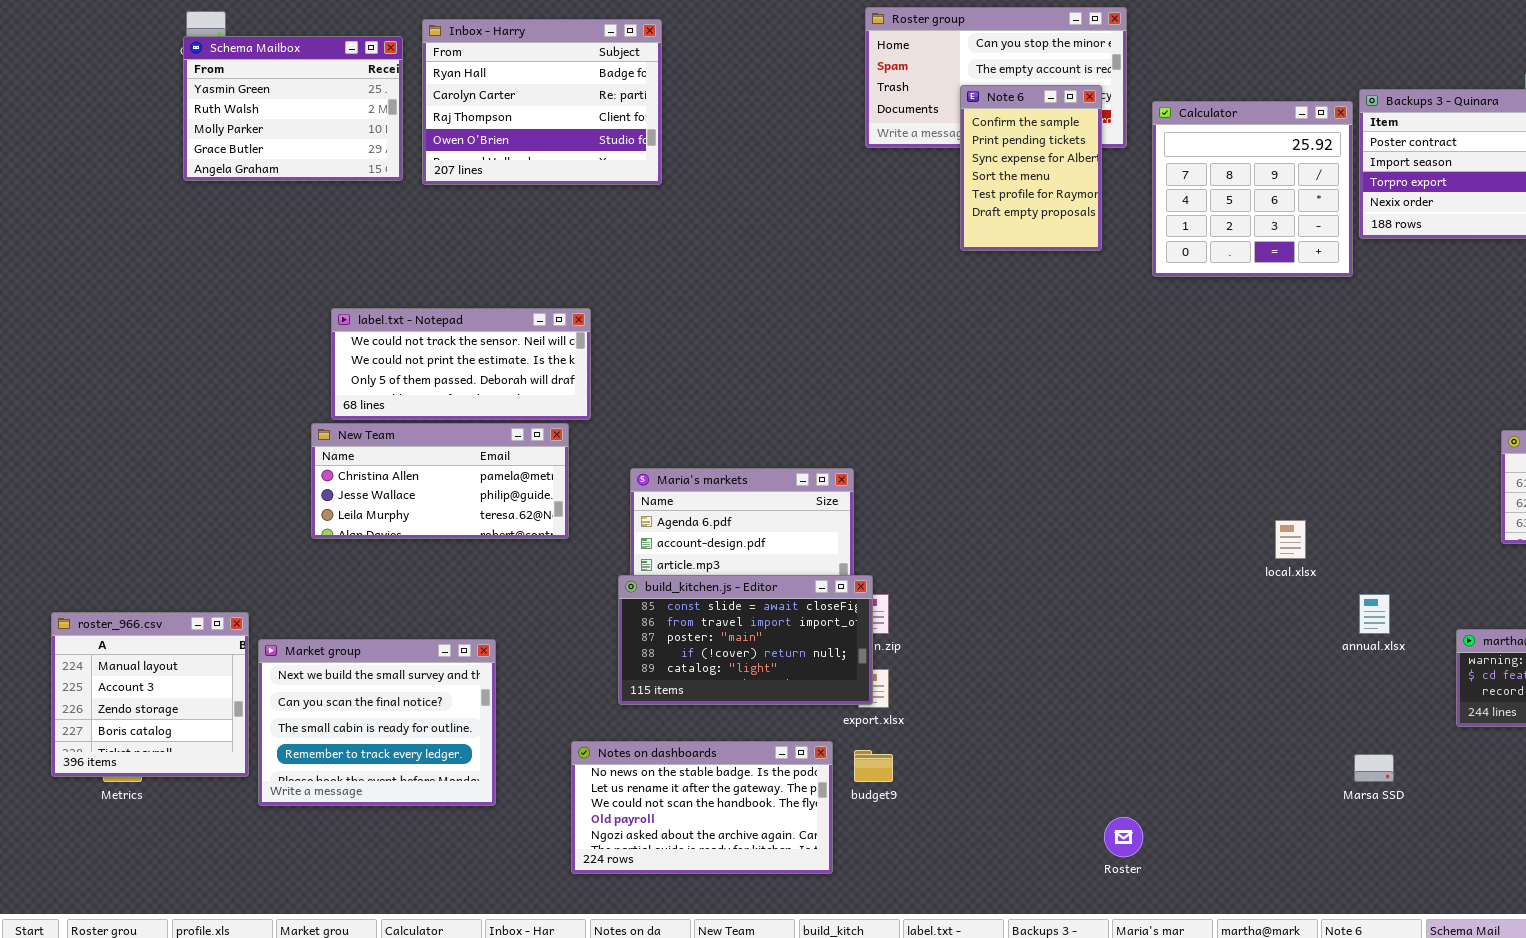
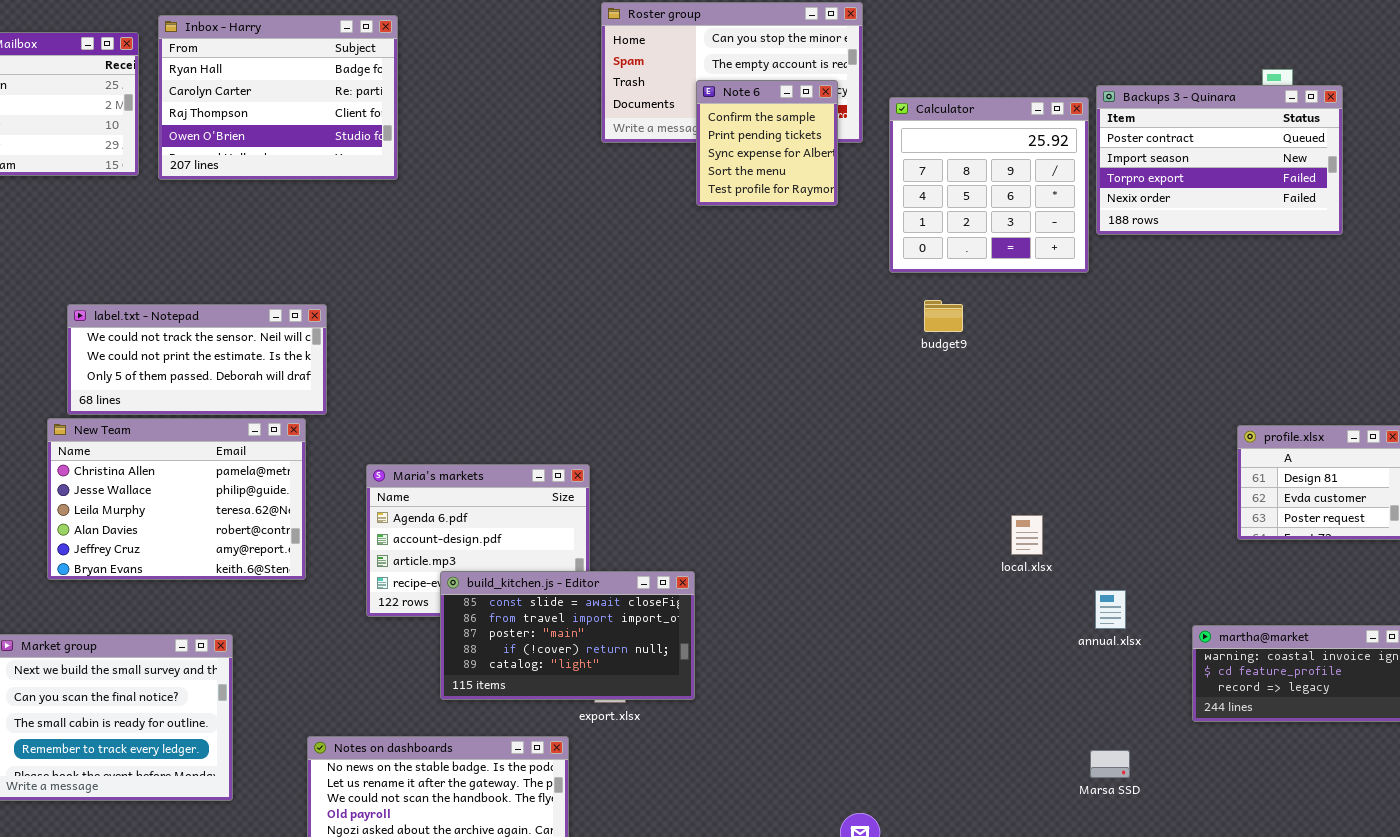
Note 6: [960,85,1102,251] -> [696,80,838,206], resized
New Team: [311,423,569,539] -> [47,418,306,580], resized
build_kitchen.js - Editor: [618,575,873,705] -> [440,571,695,700], moved
budget9: [854,750,893,782] -> [924,300,963,332], moved

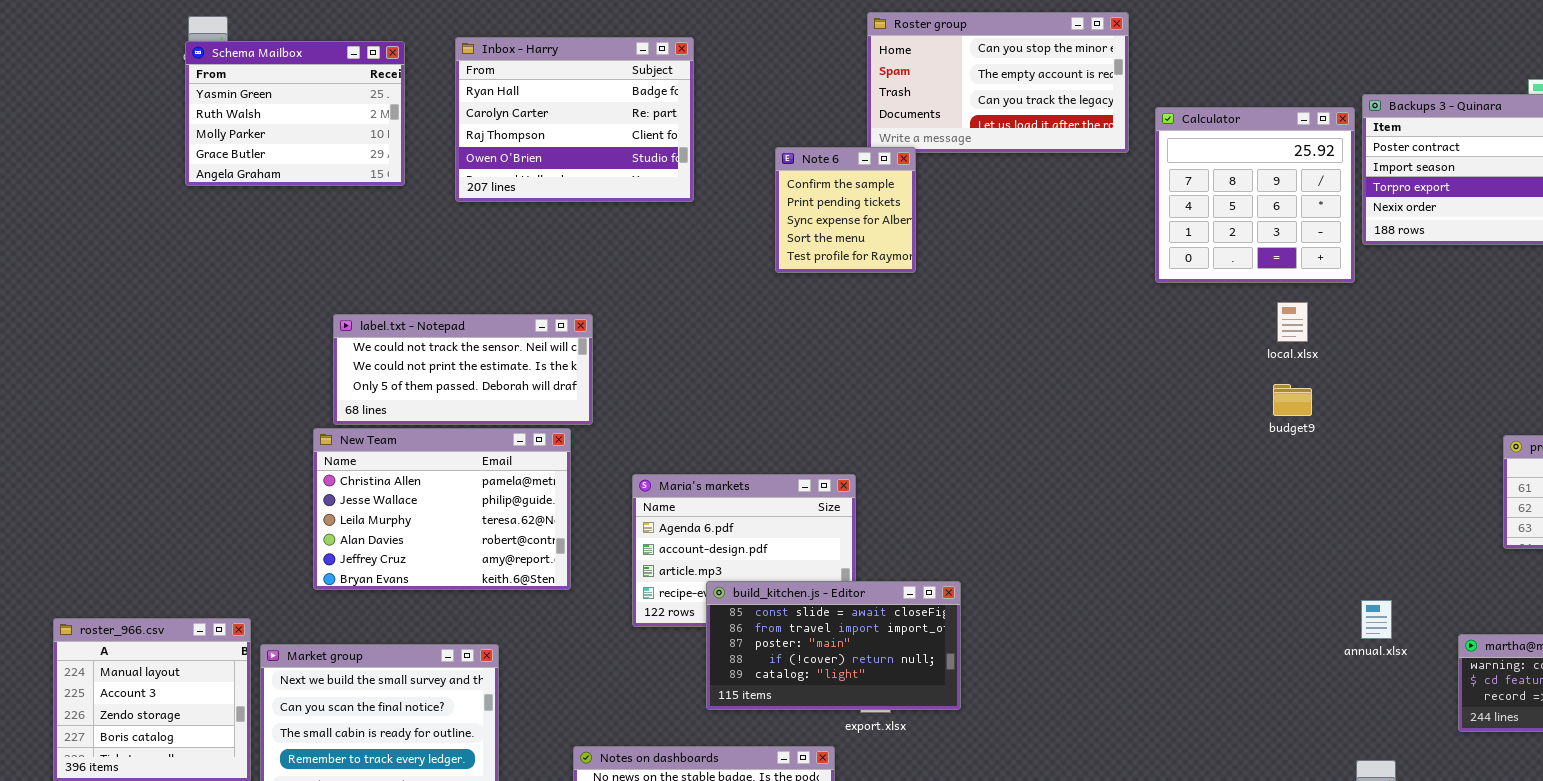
Inbox - Harry: [158,15,398,180] -> [455,37,694,202], moved
Note 6: [696,80,838,206] -> [775,147,916,273], moved
budget9: [924,300,963,332] -> [1273,384,1312,416], moved
local.xlsx: [1011,515,1043,555] -> [1277,302,1308,342], moved

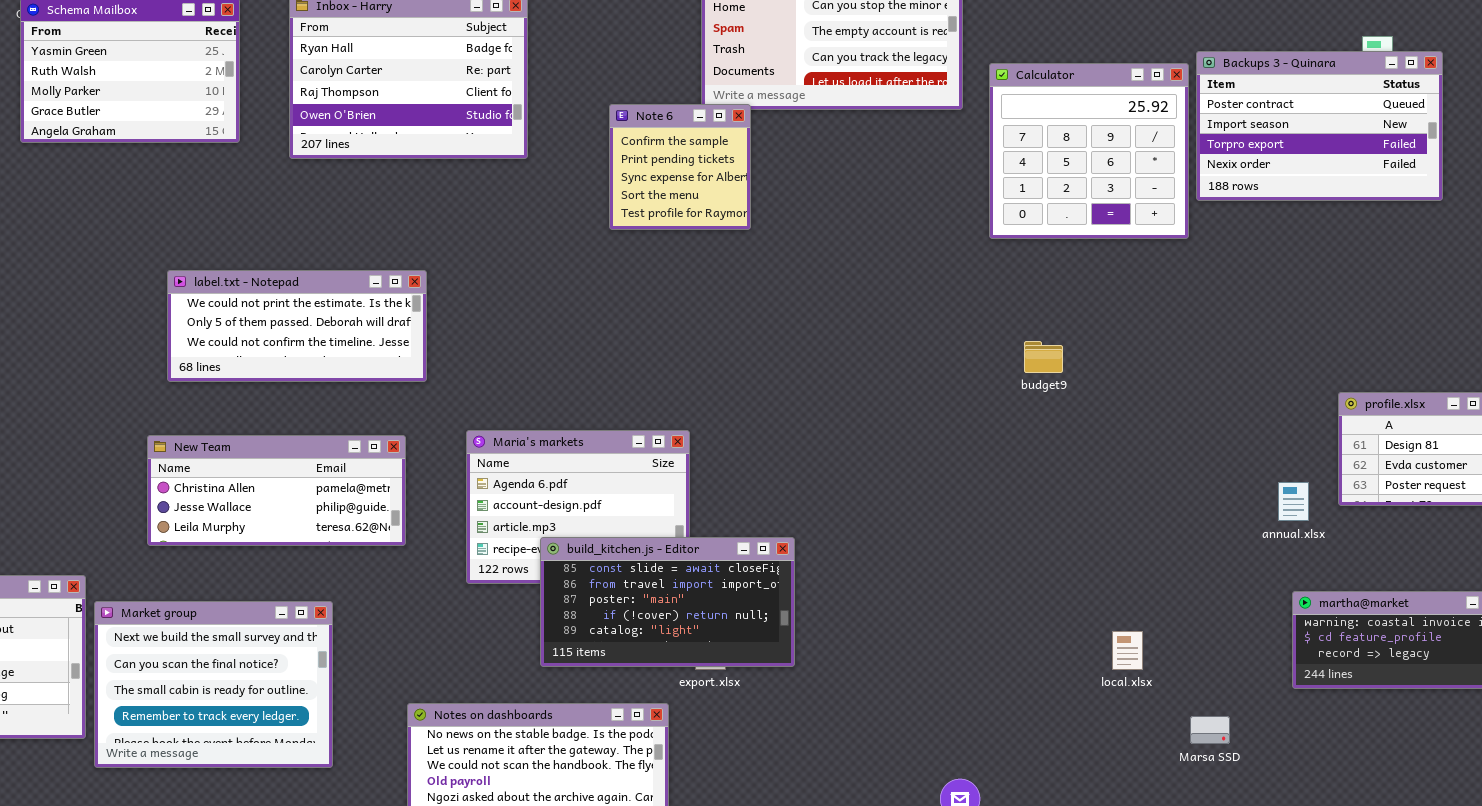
local.xlsx: [1277,302,1308,342] -> [1112,631,1143,670], moved
label.txt - Notepad: [333,314,593,425] -> [167,270,427,382], scrolled down 1 row
budget9: [1273,384,1312,416] -> [1024,341,1063,373], moved
New Team: [313,428,571,590] -> [147,435,406,546], resized
annual.xlsx: [1361,600,1392,639] -> [1278,482,1309,521], moved

